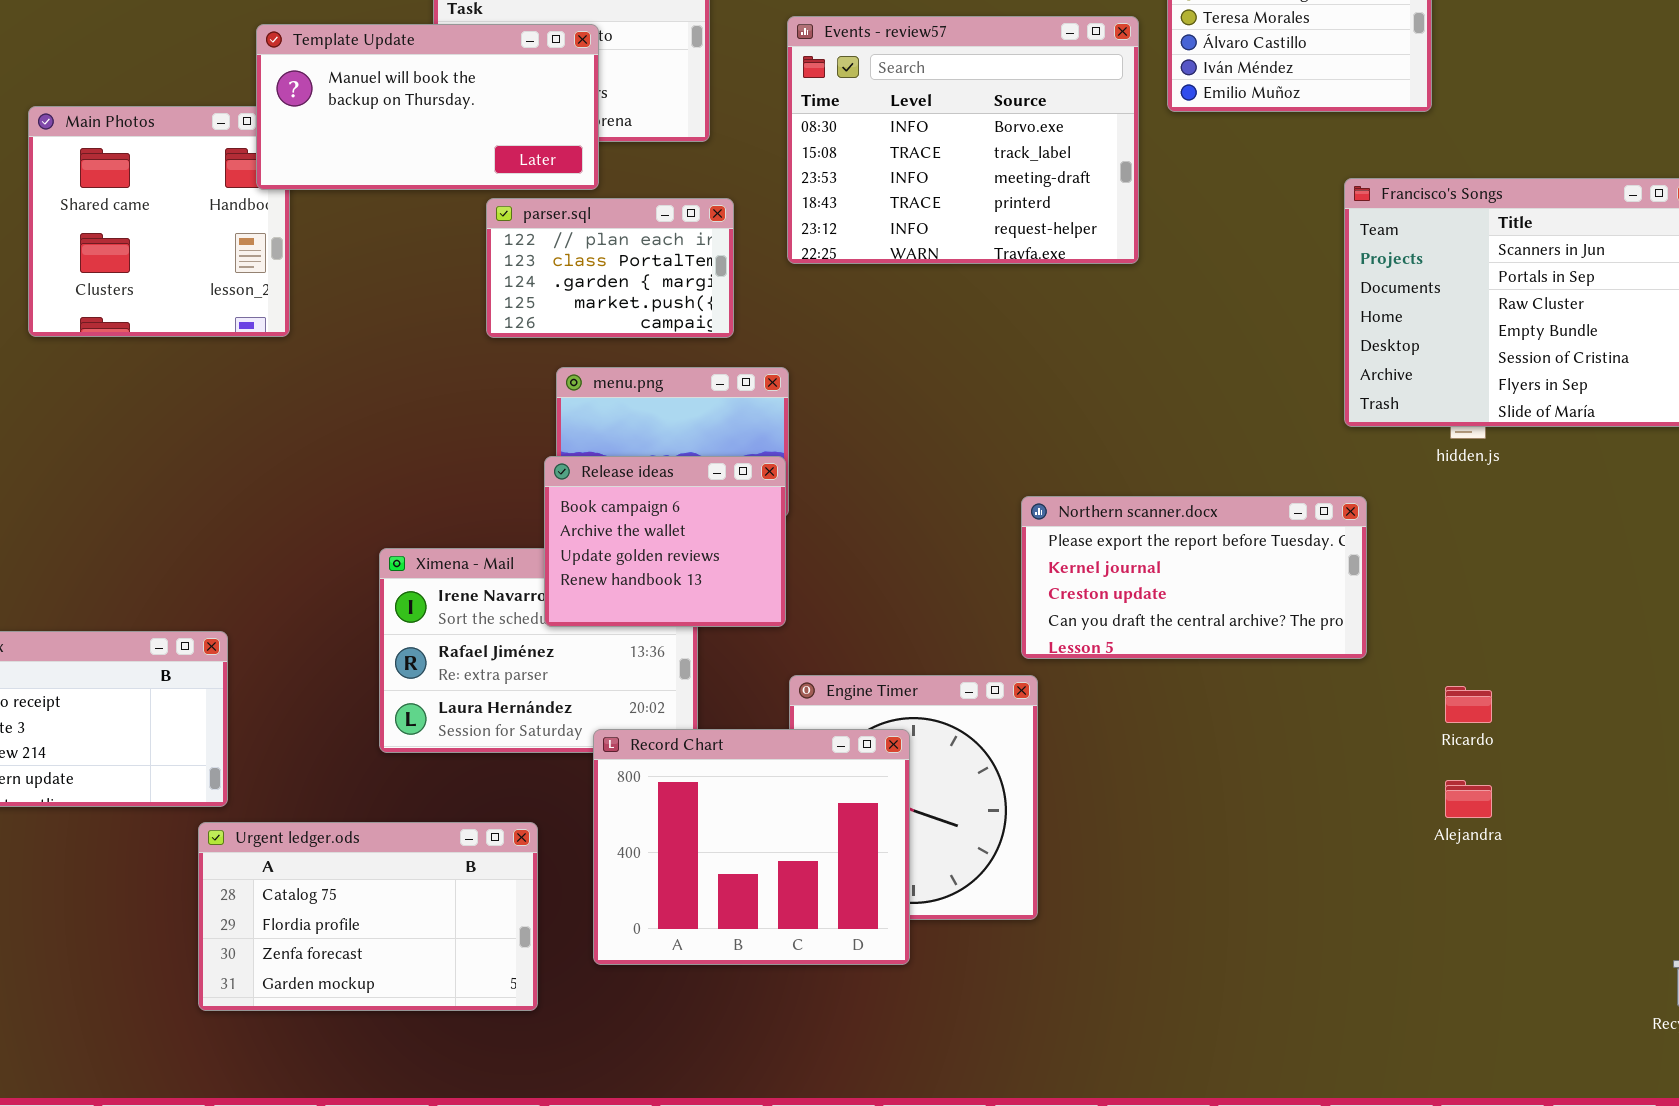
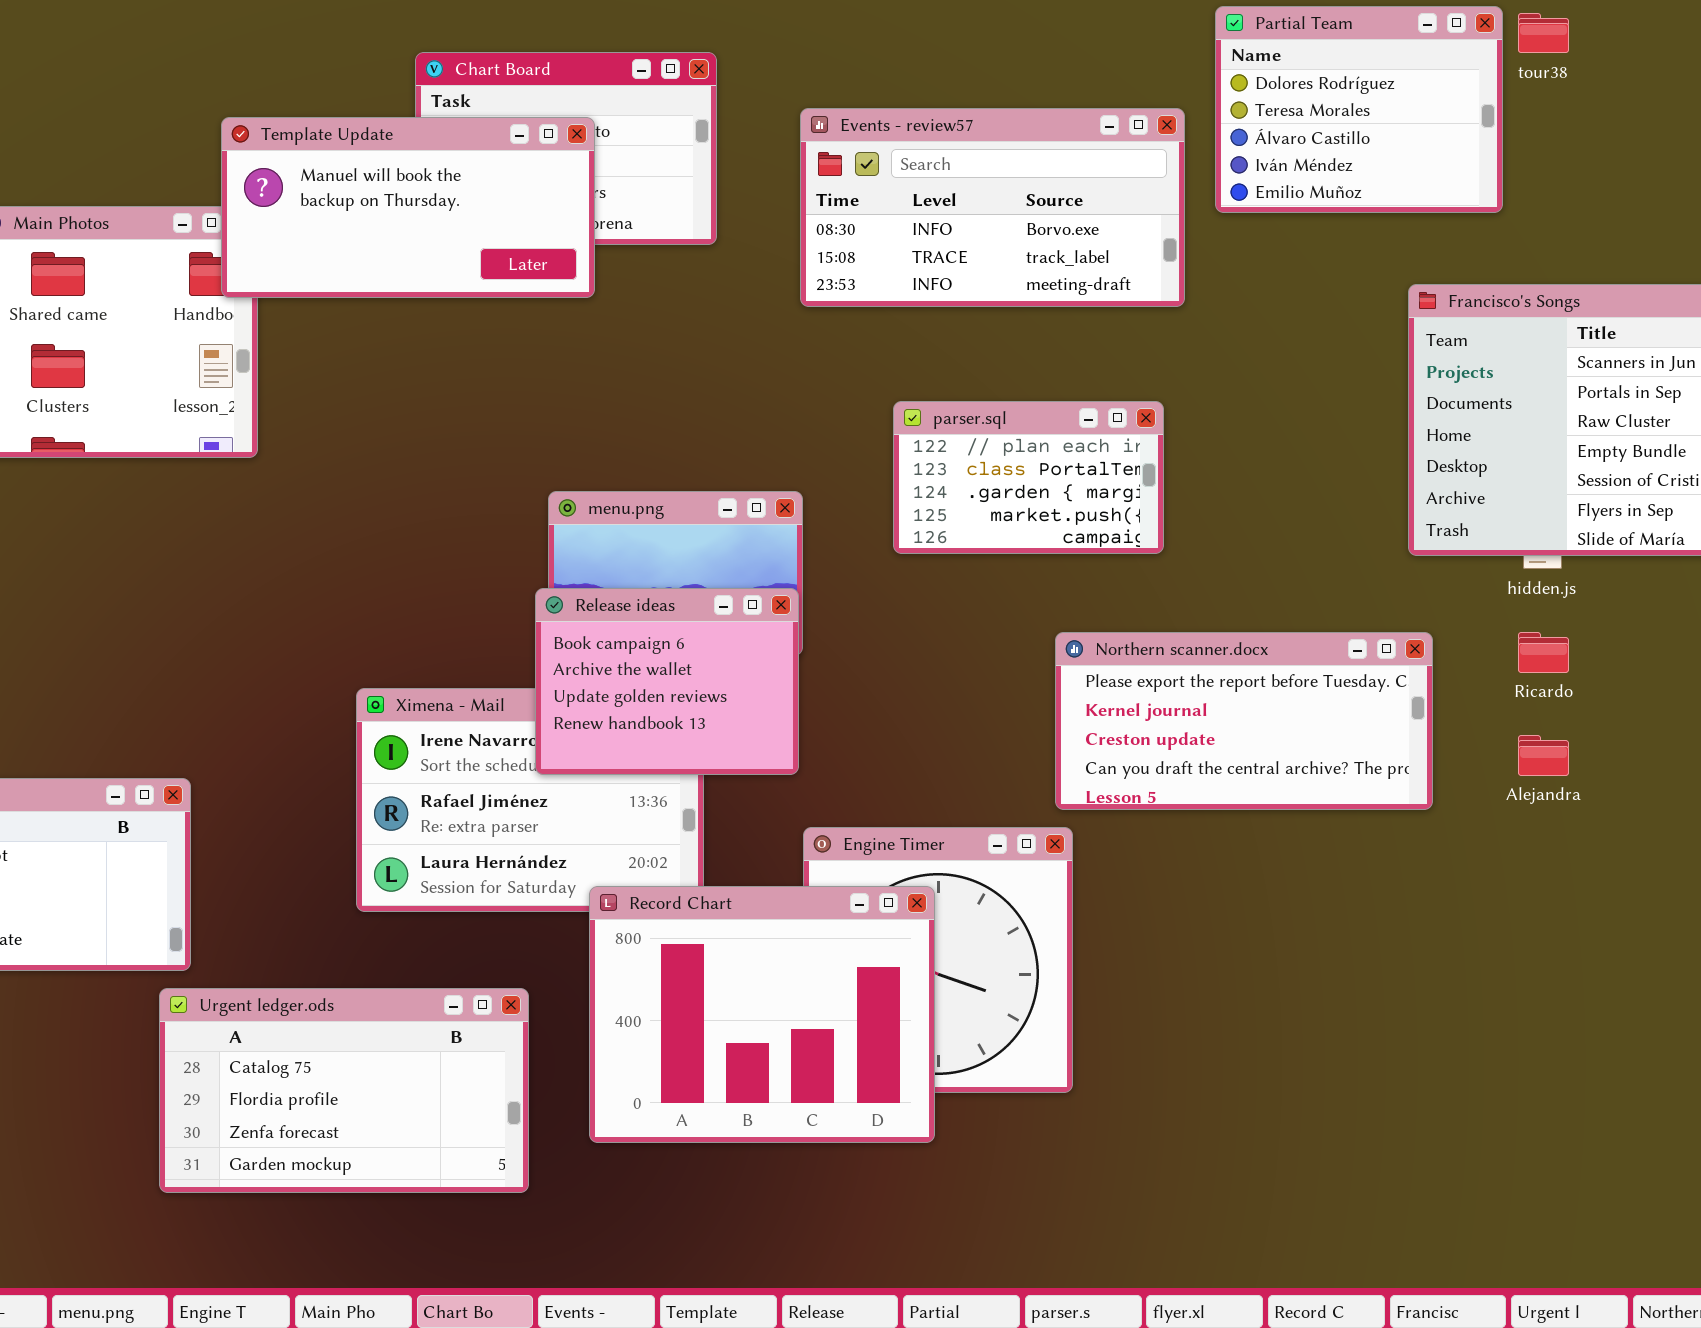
Events - review57: [787,16,1139,264] -> [800,108,1185,307], resized
parser.sql: [486,198,734,338] -> [893,401,1164,554], moved
Ricardo: [1445,686,1492,723] -> [1518,632,1569,673], moved
Alejandra: [1445,780,1492,818] -> [1518,735,1569,776], moved

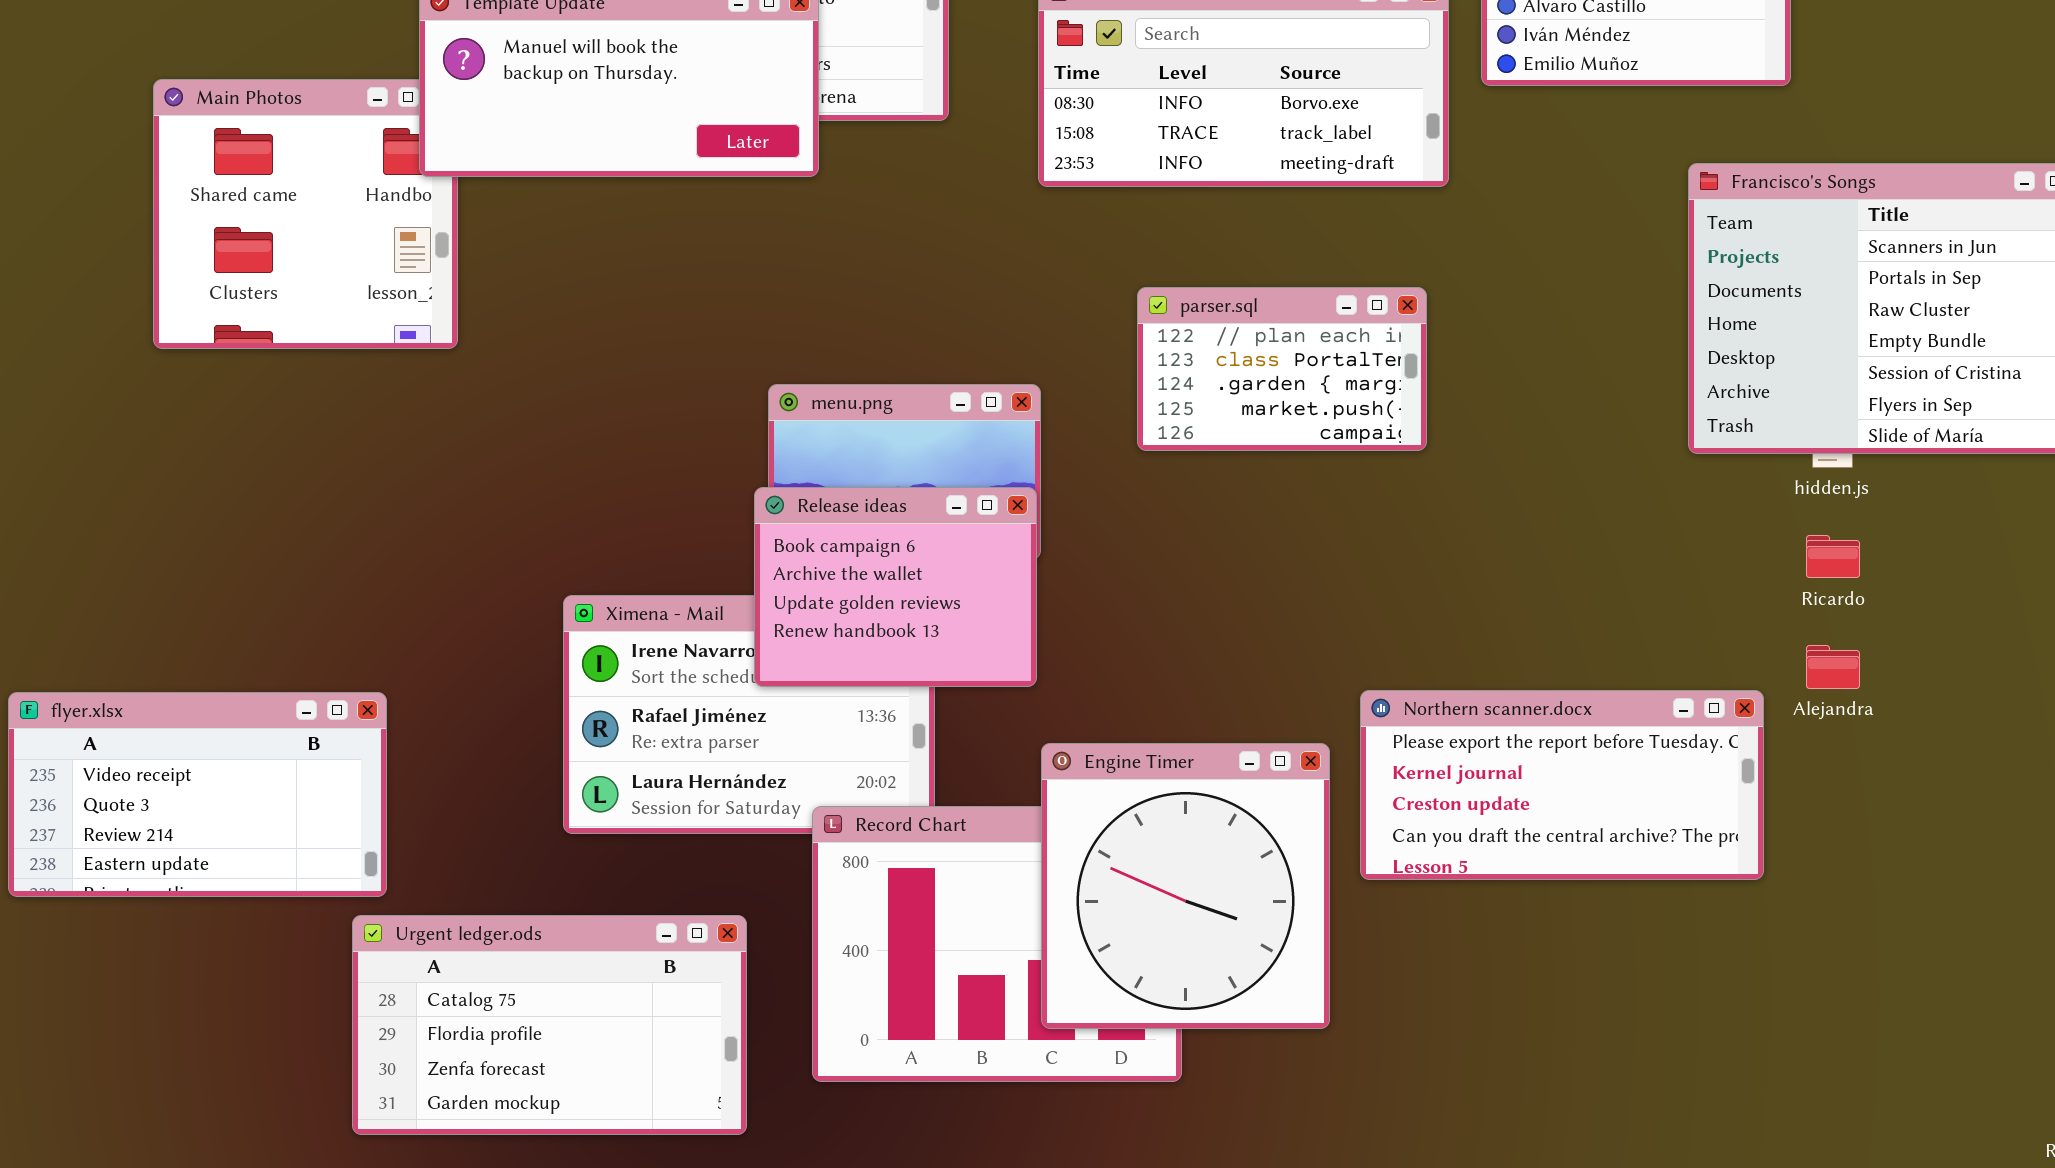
Northern scanner.docx: [1055,632,1433,810] -> [1360,690,1764,880], moved
Engine Timer: [803,827,1073,1093] -> [1041,743,1330,1029], raised

